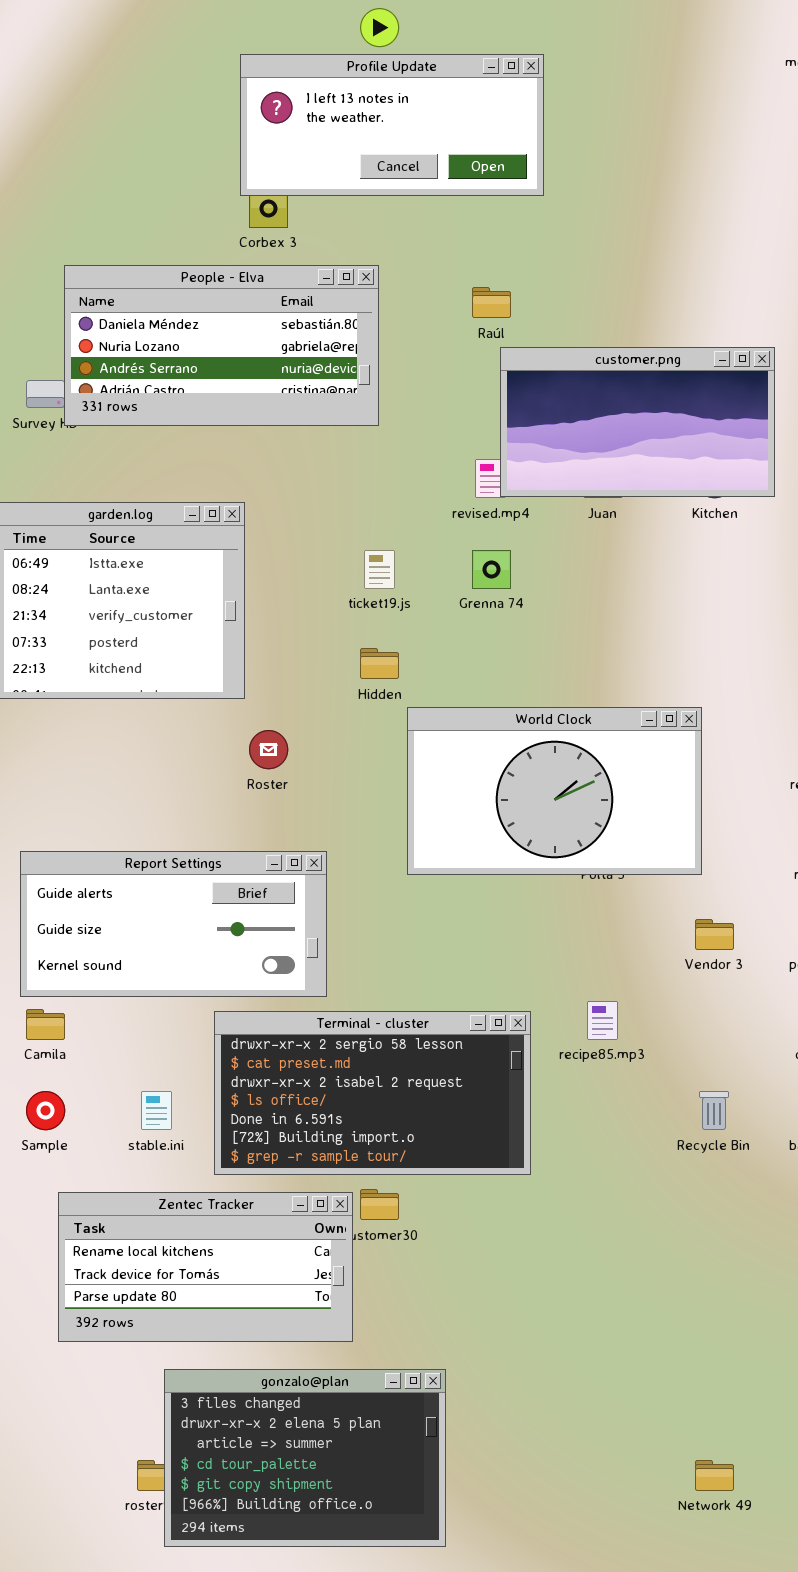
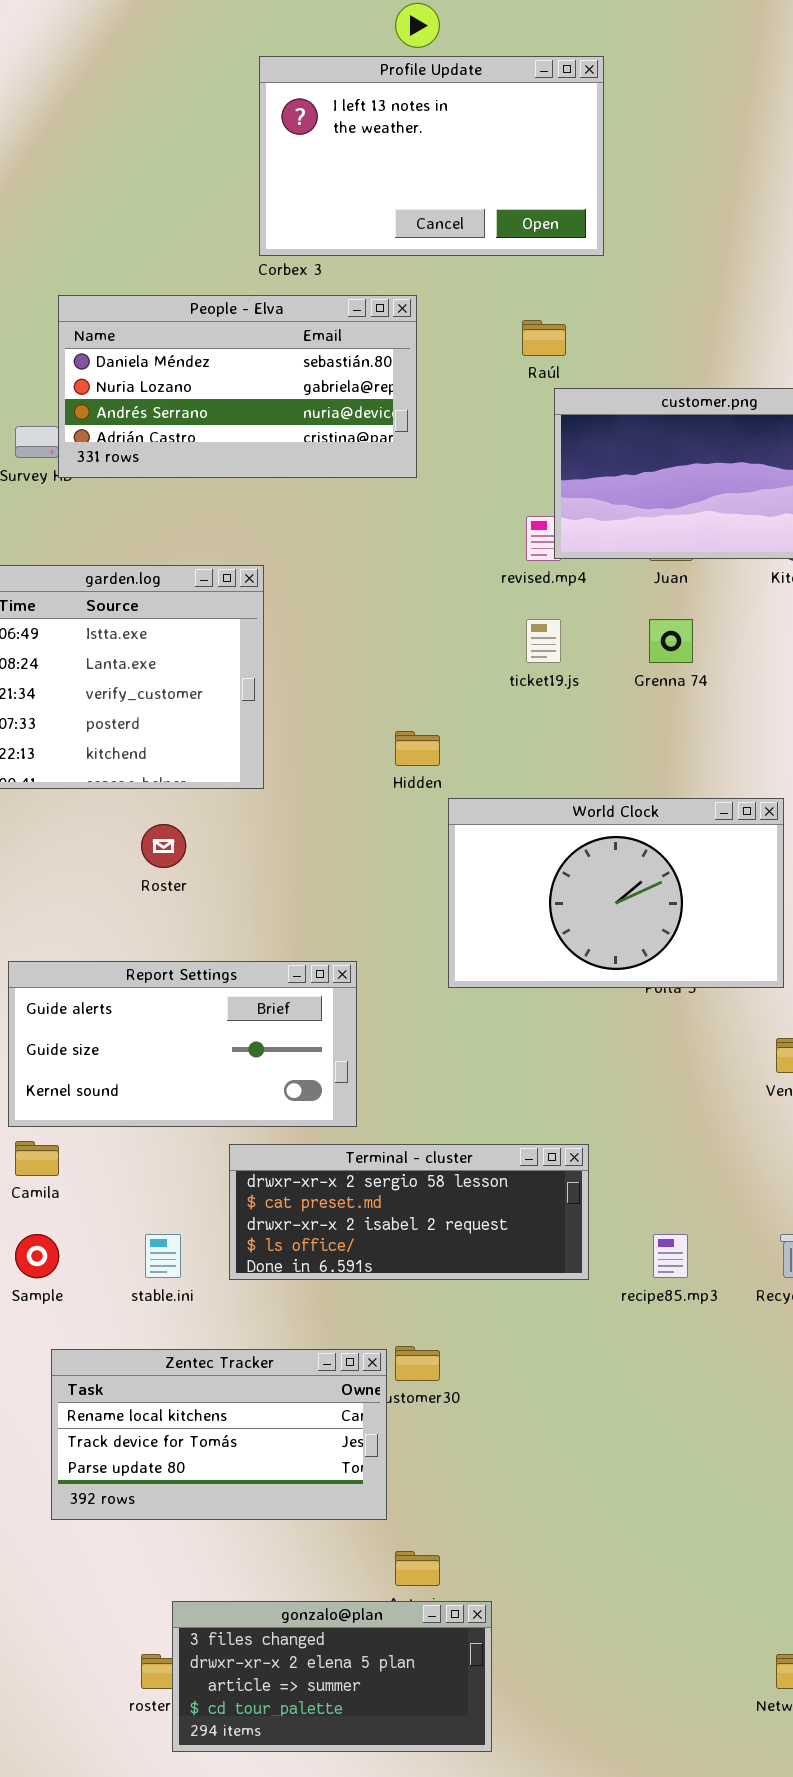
Profile Update: [240,54,544,196] -> [259,56,604,256], resized
ticket19.js: [364,550,395,589] -> [526,619,561,663], moved
Grenna 74: [472,550,511,589] -> [649,619,693,663], moved
Roster: [249,730,288,769] -> [141,824,186,868], moved
recipe85.mp3: [587,1001,618,1040] -> [653,1234,688,1278], moved
Terminal - cluster: [214,1011,531,1175] -> [229,1144,589,1280], resized
gonzalo@plan: [164,1369,446,1547] -> [172,1601,492,1752], resized

